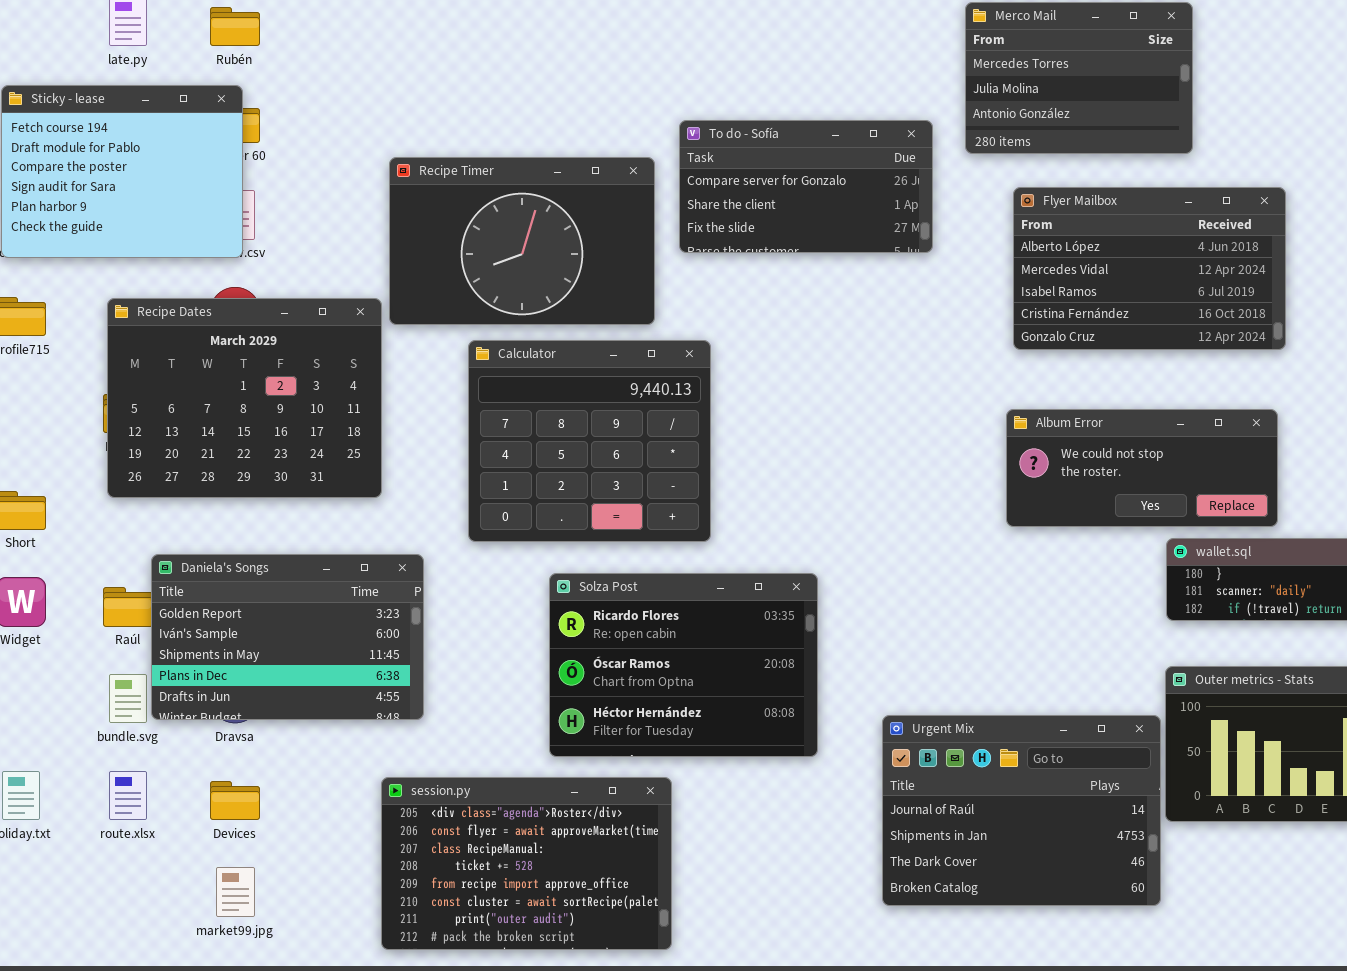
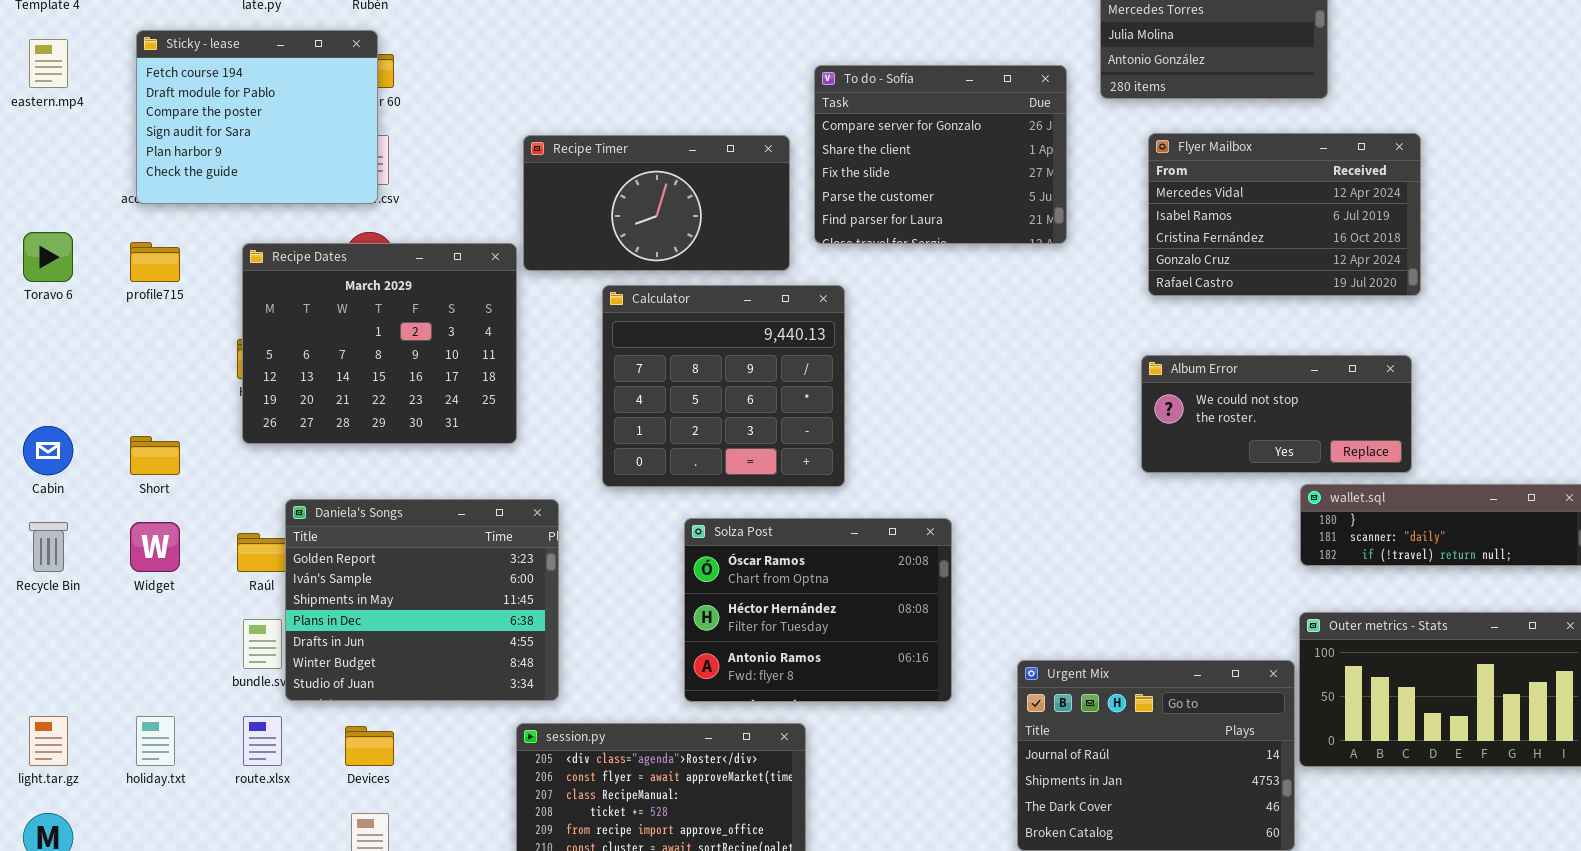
To do - Sofía: [679,120,933,253] -> [814,65,1067,244], resized
Recipe Timer: [389,157,655,325] -> [523,135,790,271], resized
Flyer Mailbox: [1013,187,1286,350] -> [1148,133,1421,296], scrolled down 1 row
Daniela's Songs: [151,554,424,720] -> [285,499,559,701], resized
Solza Post: [549,573,818,757] -> [684,518,952,702], scrolled down 1 row

